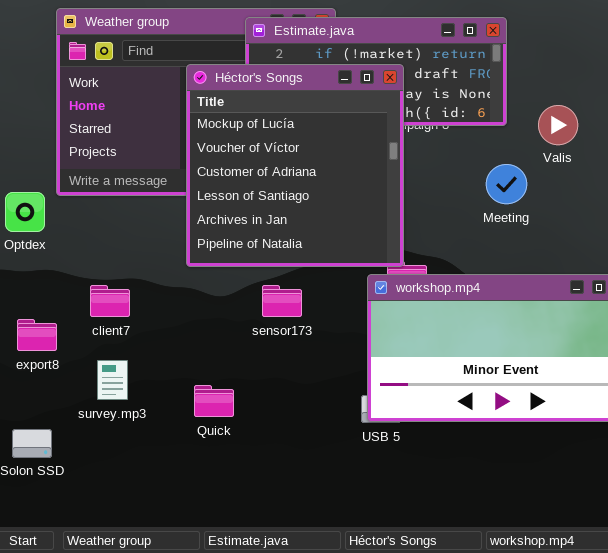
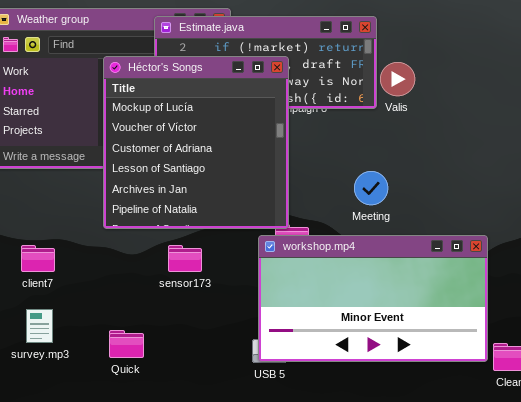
Valis: [538,105,578,145] -> [380,62,415,96], moved
Meeting: [486,164,527,204] -> [354,171,388,205], moved

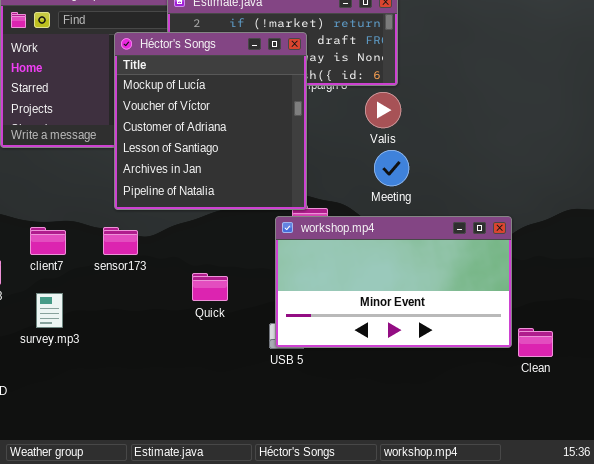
Valis: [380,62,415,96] -> [365,92,401,128], moved
sensor173: [168,245,202,272] -> [103,227,138,255], moved
Quick: [109,330,144,358] -> [192,273,228,301], moved

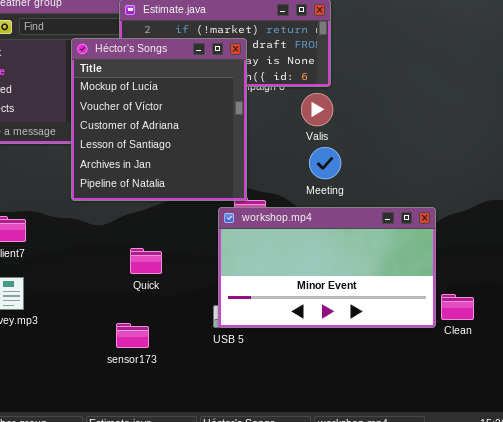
sensor173: [103,227,138,255] -> [116,323,149,348], moved
Quick: [192,273,228,301] -> [130,248,162,274], moved
Clean: [518,328,553,357] -> [441,294,474,320], moved

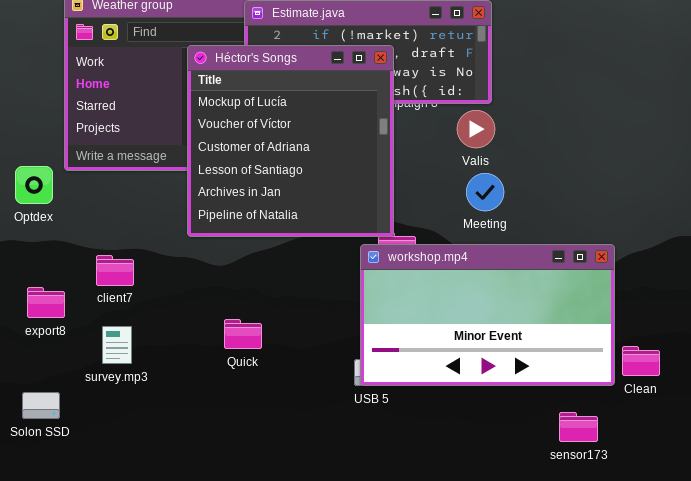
Quick: [130,248,162,274] -> [224,319,262,349], moved
sensor173: [116,323,149,348] -> [559,412,598,442], moved

